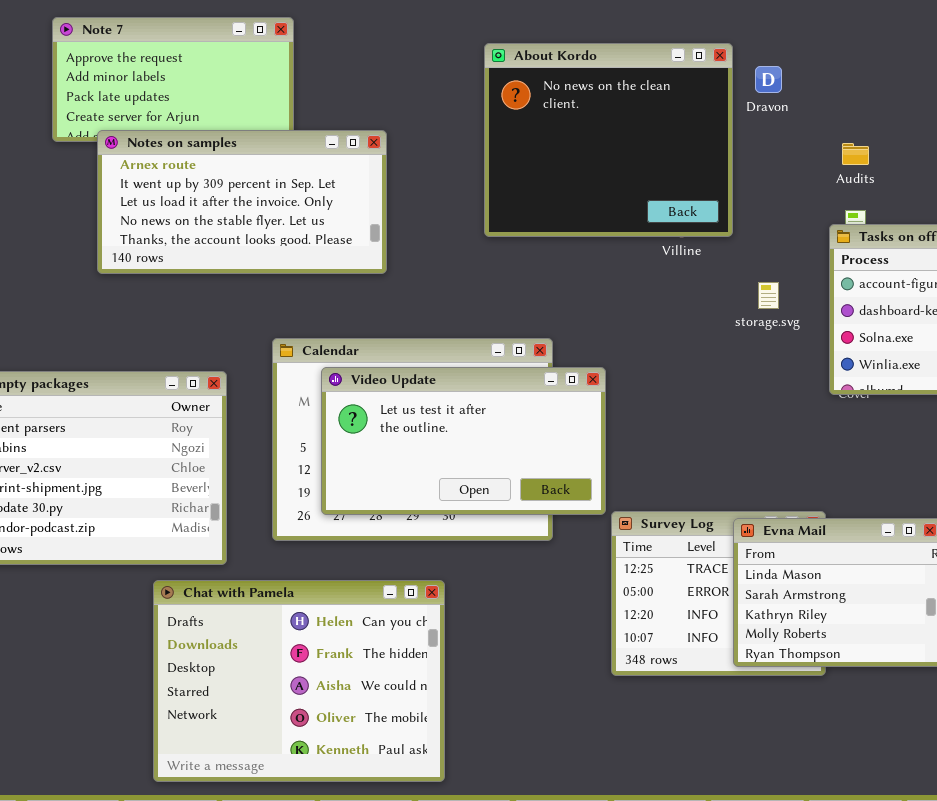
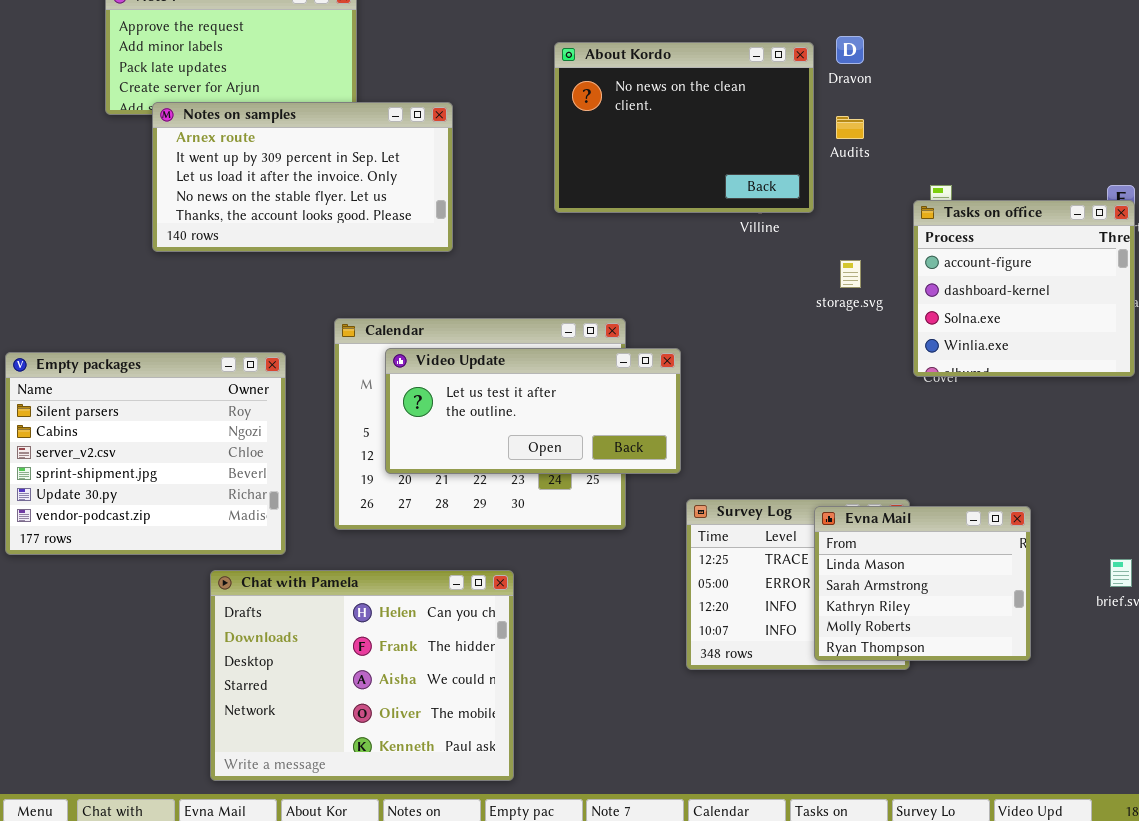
About Kordo: [484,43,733,237] -> [554,42,814,213], resized
Audits: [842,143,869,165] -> [836,116,864,139], moved
Video Update: [321,367,606,515] -> [385,348,681,474], resized

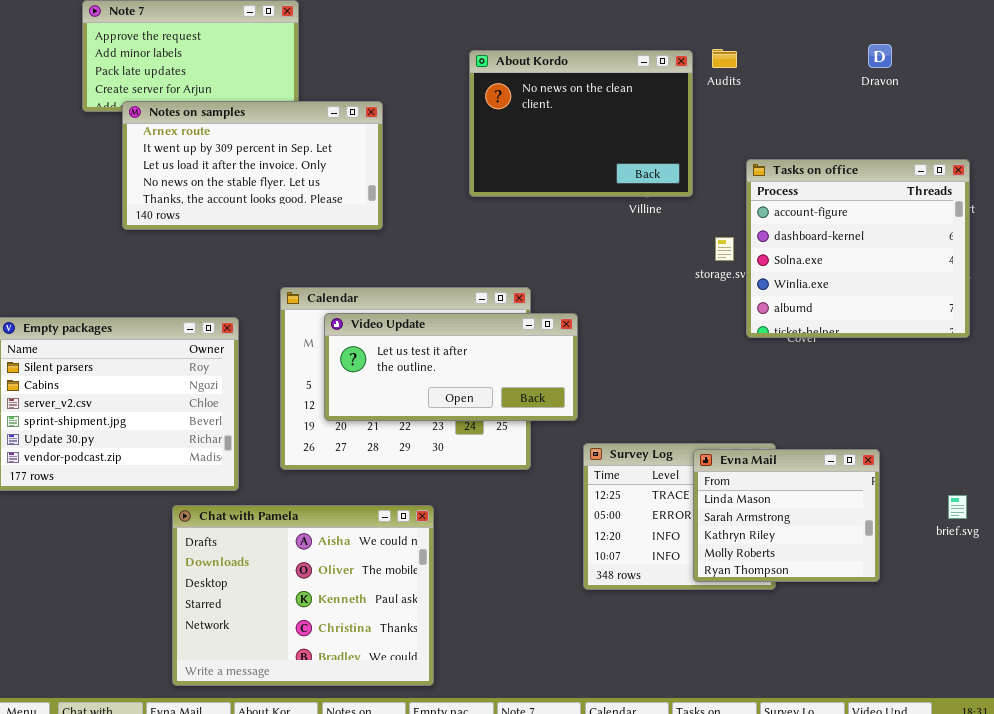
Dravon: [836,36,864,64] -> [868,44,892,68], moved
Audits: [836,116,864,139] -> [712,49,737,68], moved
Tasks on office: [913,200,1135,377] -> [746,159,970,338], resized
Chat with Pamela: [210,570,514,781] -> [172,505,434,686], scrolled down 2 rows

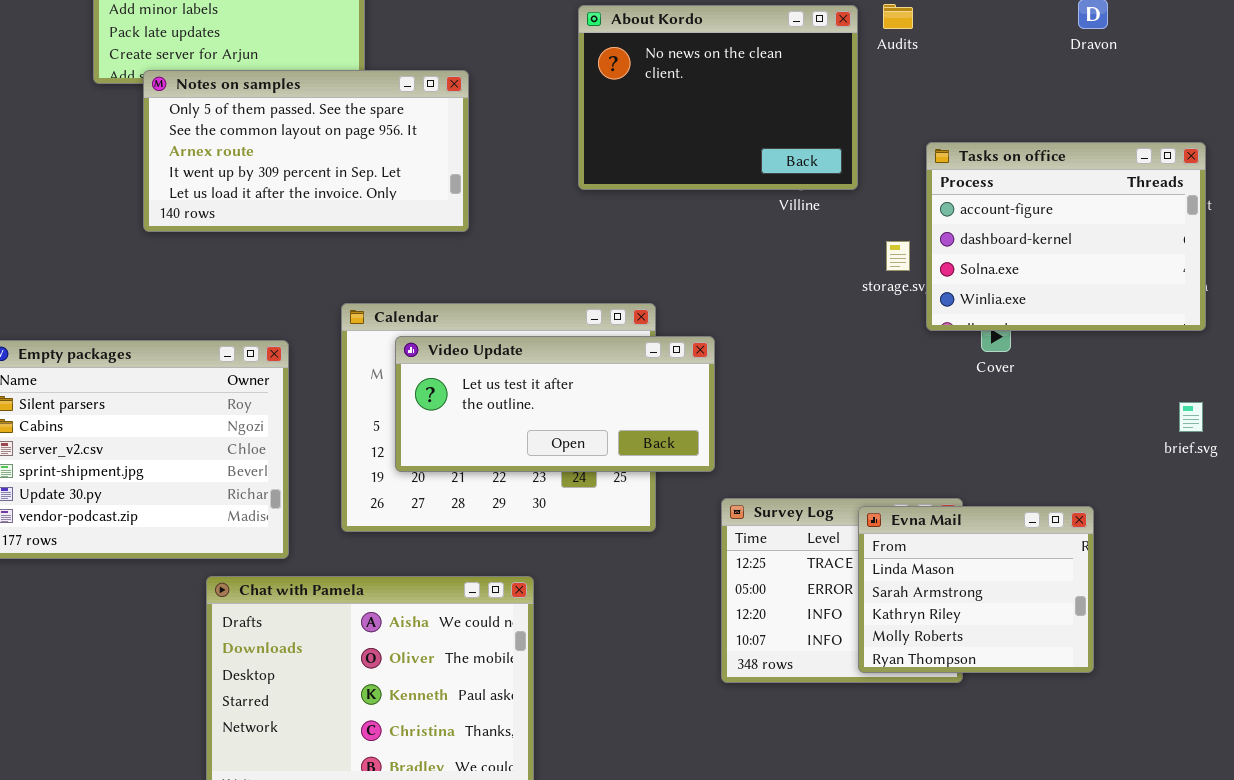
Notes on samples: [122,101,383,230] -> [143,70,469,232], scrolled up 2 rows
Tasks on office: [746,159,970,338] -> [926,142,1206,331], resized
brief.svg: [948,495,967,519] -> [1179,402,1203,432], moved

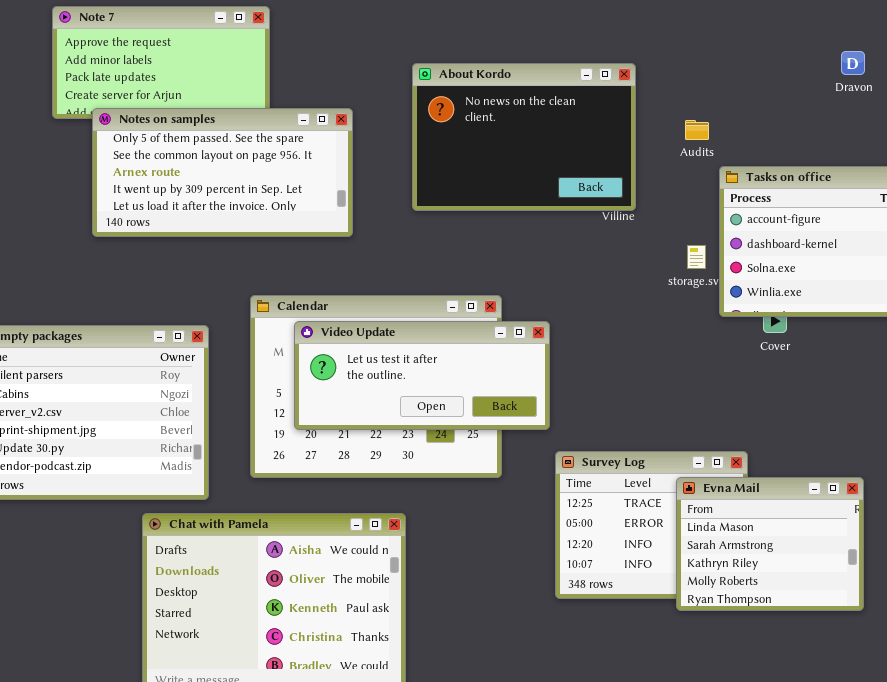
Audits: [883,4,913,29] -> [685,120,709,140], moved
About Kordo: [578,5,858,190] -> [412,63,636,211], moved
Evna Mail: [858,506,1094,673] -> [676,477,864,611], moved

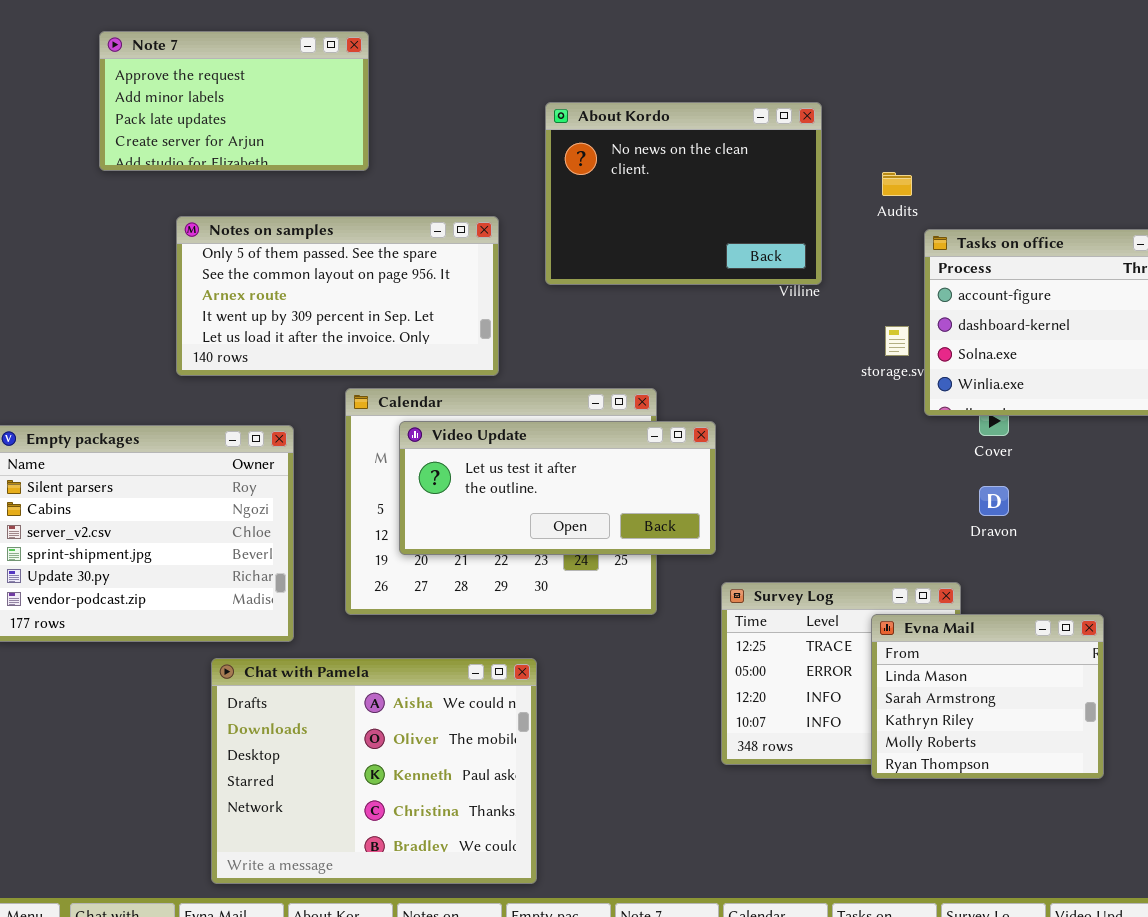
Dravon: [841,51,865,75] -> [979,486,1009,516], moved
Notes on samples: [92,108,353,237] -> [176,216,499,376], moved

